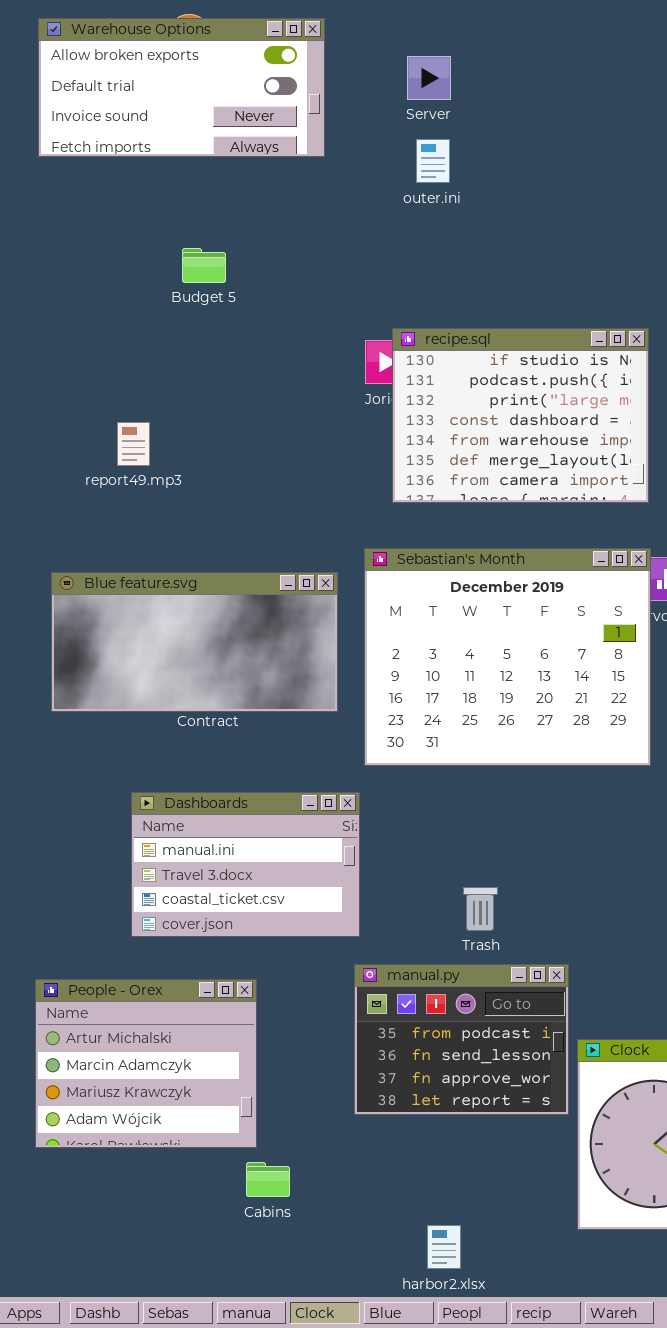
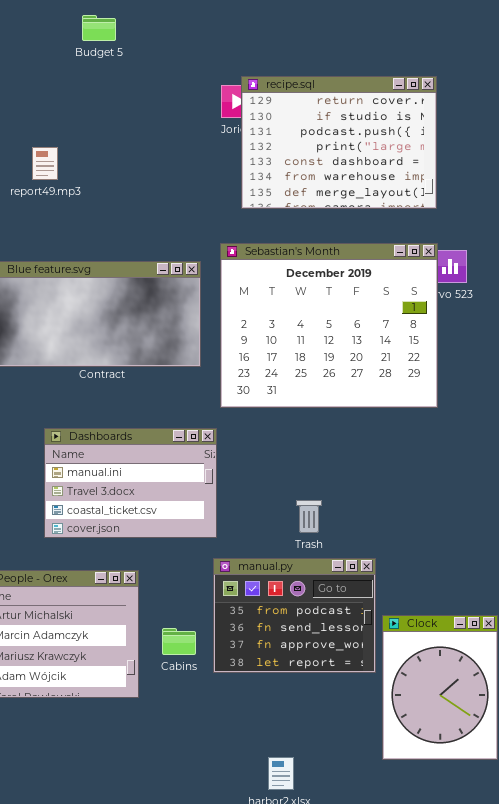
recipe.sql: [392,328,649,503] -> [241,76,437,209], scrolled up 1 row
Cabins: [246,1162,290,1197] -> [162,628,196,655], moved

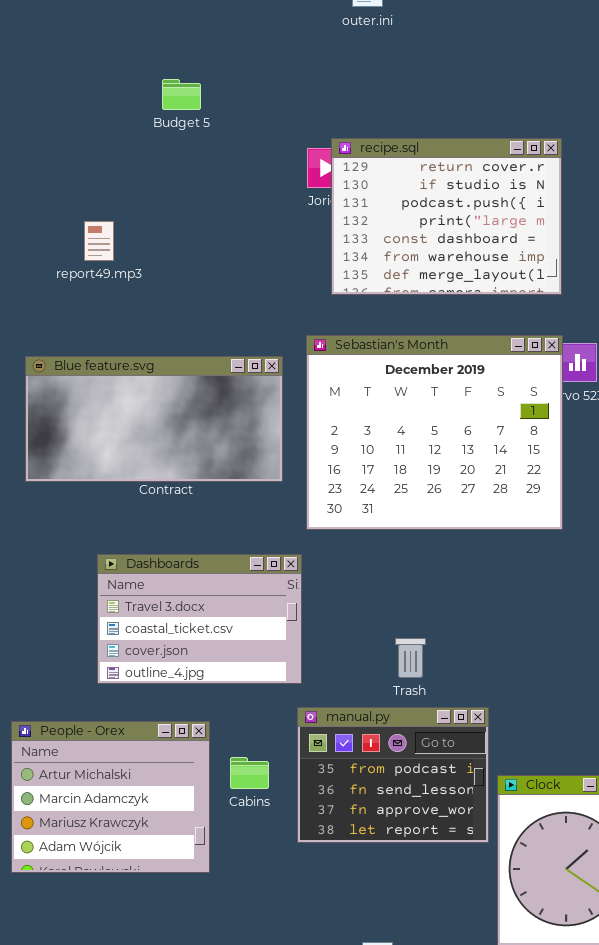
Budget 5: [82,15,116,41] -> [162,79,201,110], moved
Dashboards: [44,428,217,538] -> [97,554,302,684], scrolled down 1 row
Cabins: [162,628,196,655] -> [230,757,269,789], moved

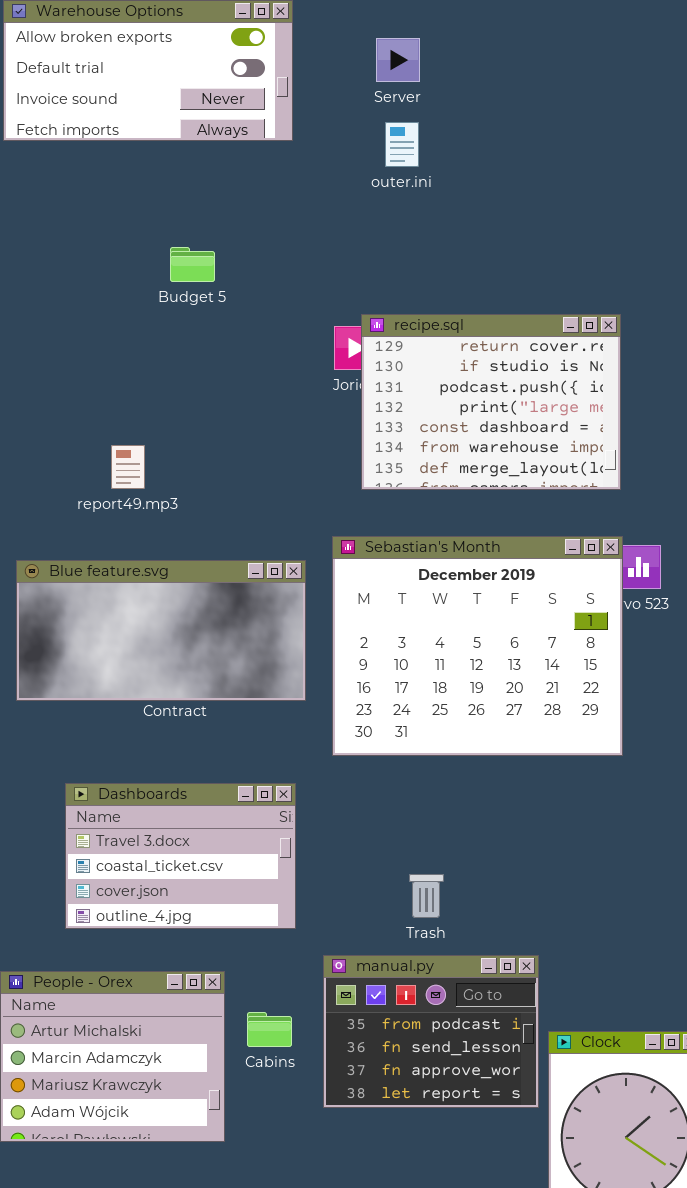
report49.mp3: [84,221,114,261] -> [111,445,145,489], moved
Dashboards: [97,554,302,684] -> [65,783,296,929], moved
Trash: [395,638,426,678] -> [409,874,444,918], moved

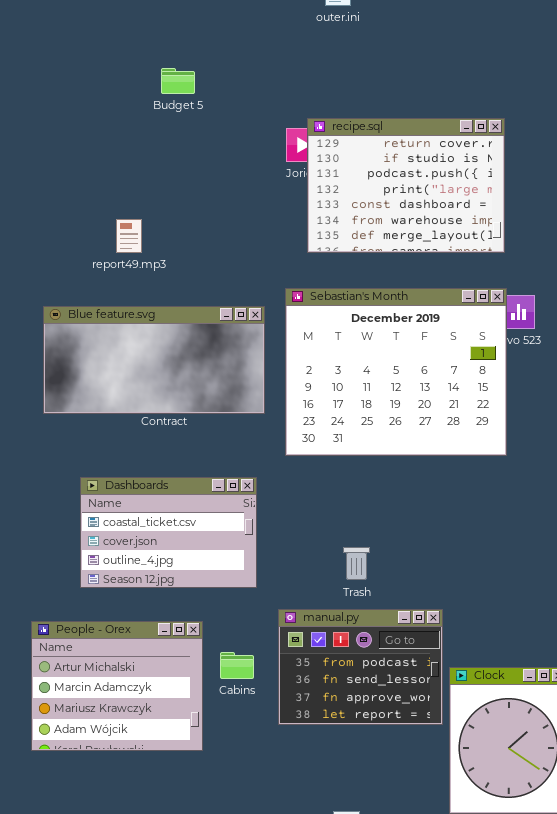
Dashboards: [65,783,296,929] -> [80,477,257,588], scrolled down 1 row

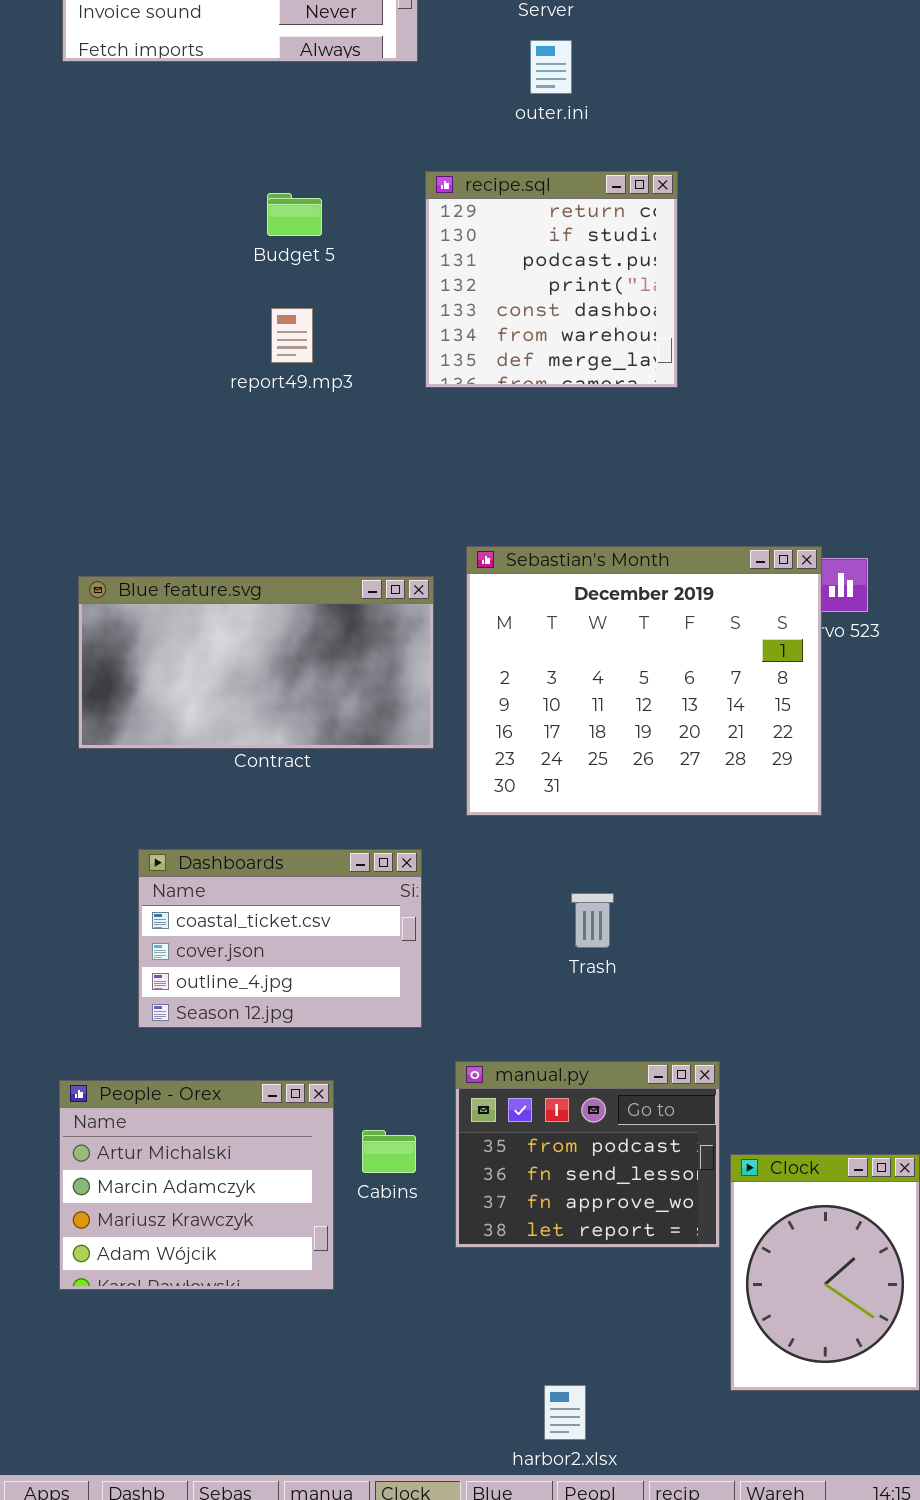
recipe.sql: [307,118,505,253] -> [425,171,678,388], moved, resized
report49.mp3: [116,219,142,253] -> [271,308,313,363], moved
Trash: [343,547,370,580] -> [571,893,614,948], moved

